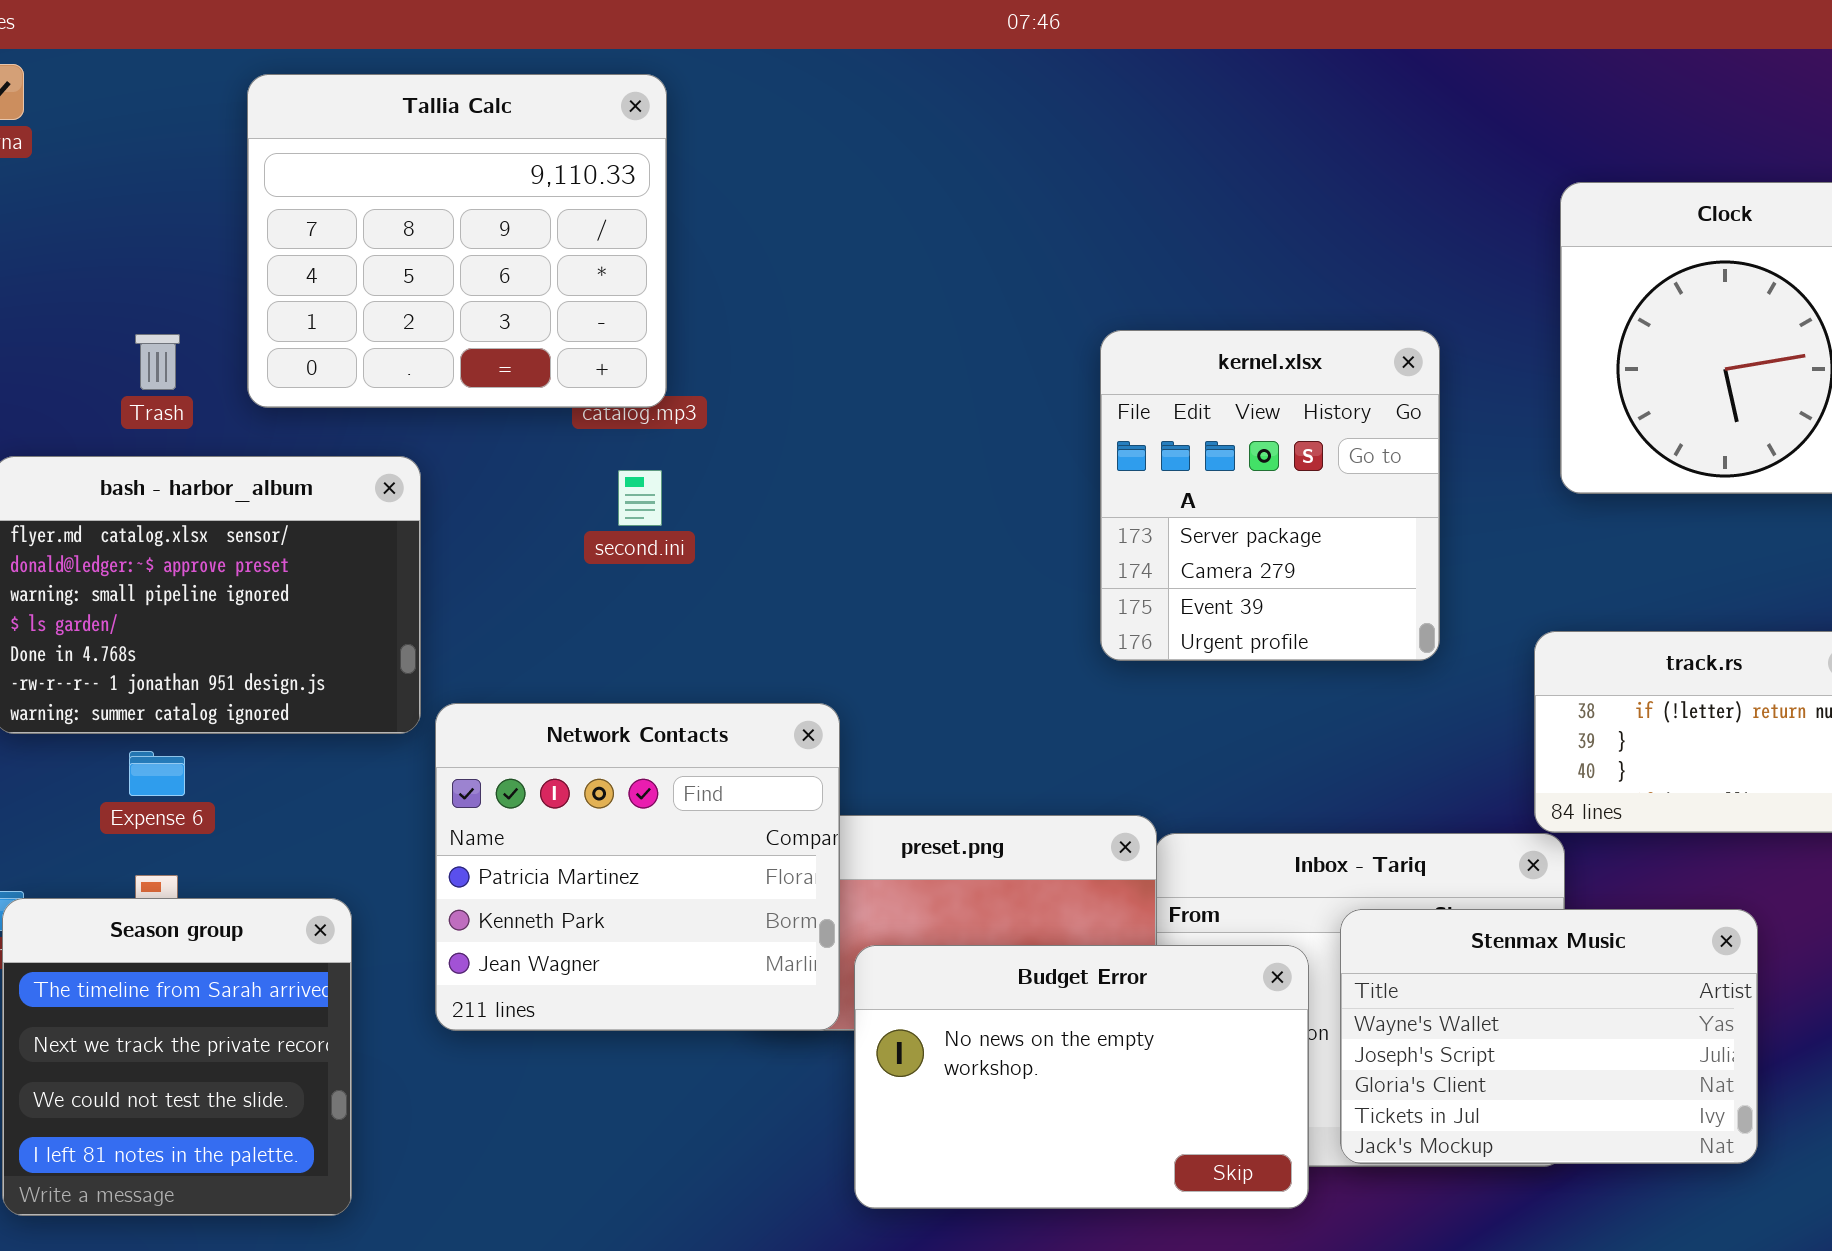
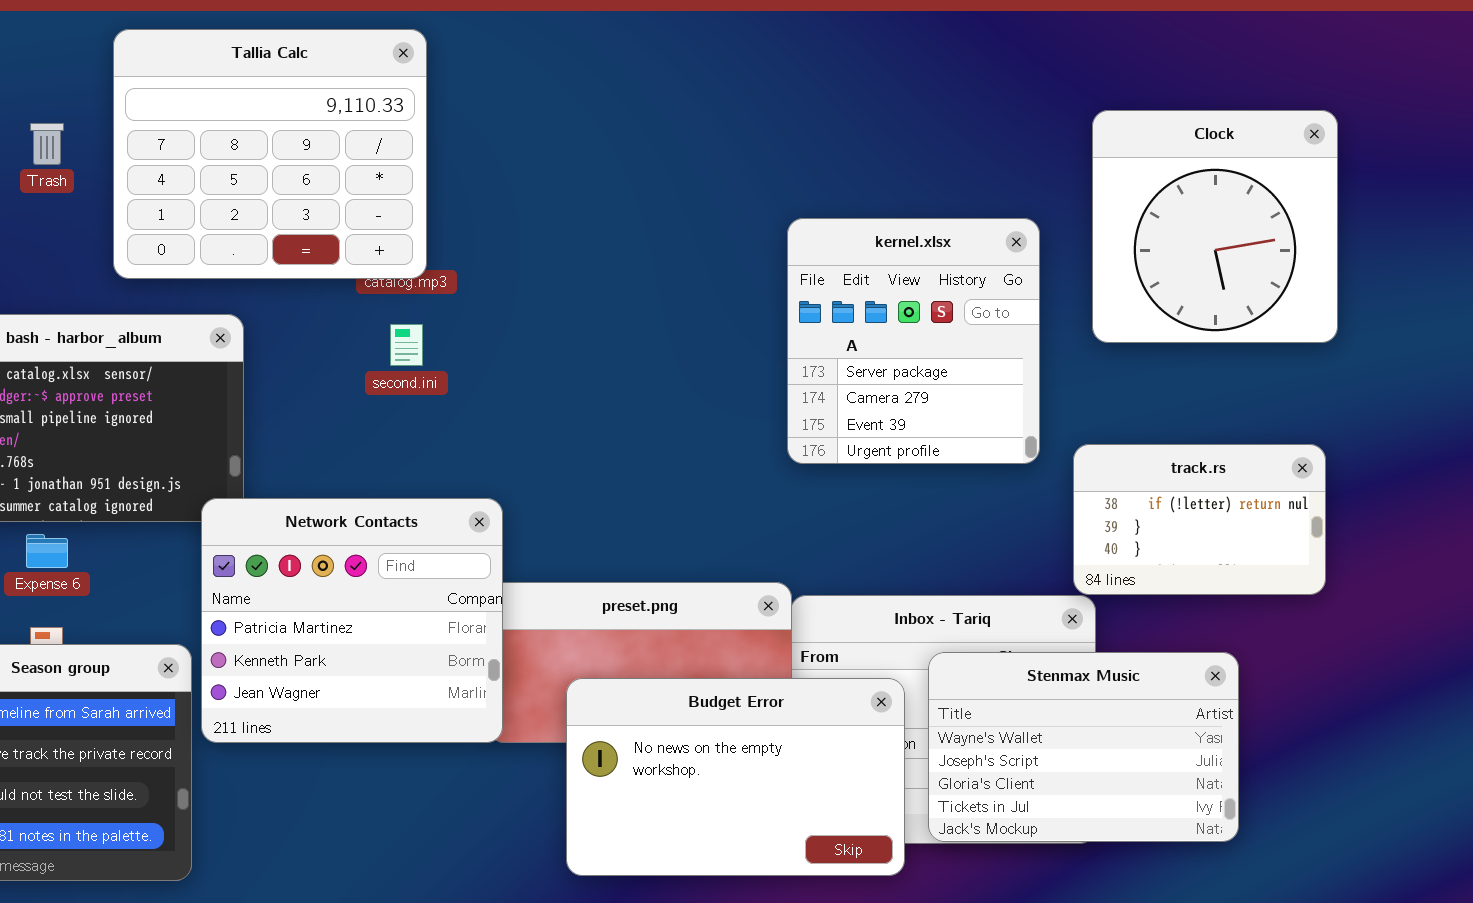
kernel.xlsx: [1100,330,1440,661] -> [787,218,1040,464], moved
Trash: [135,334,180,390] -> [30,123,64,165], moved
Network Contacts: [435,703,840,1031] -> [201,498,503,743], moved

